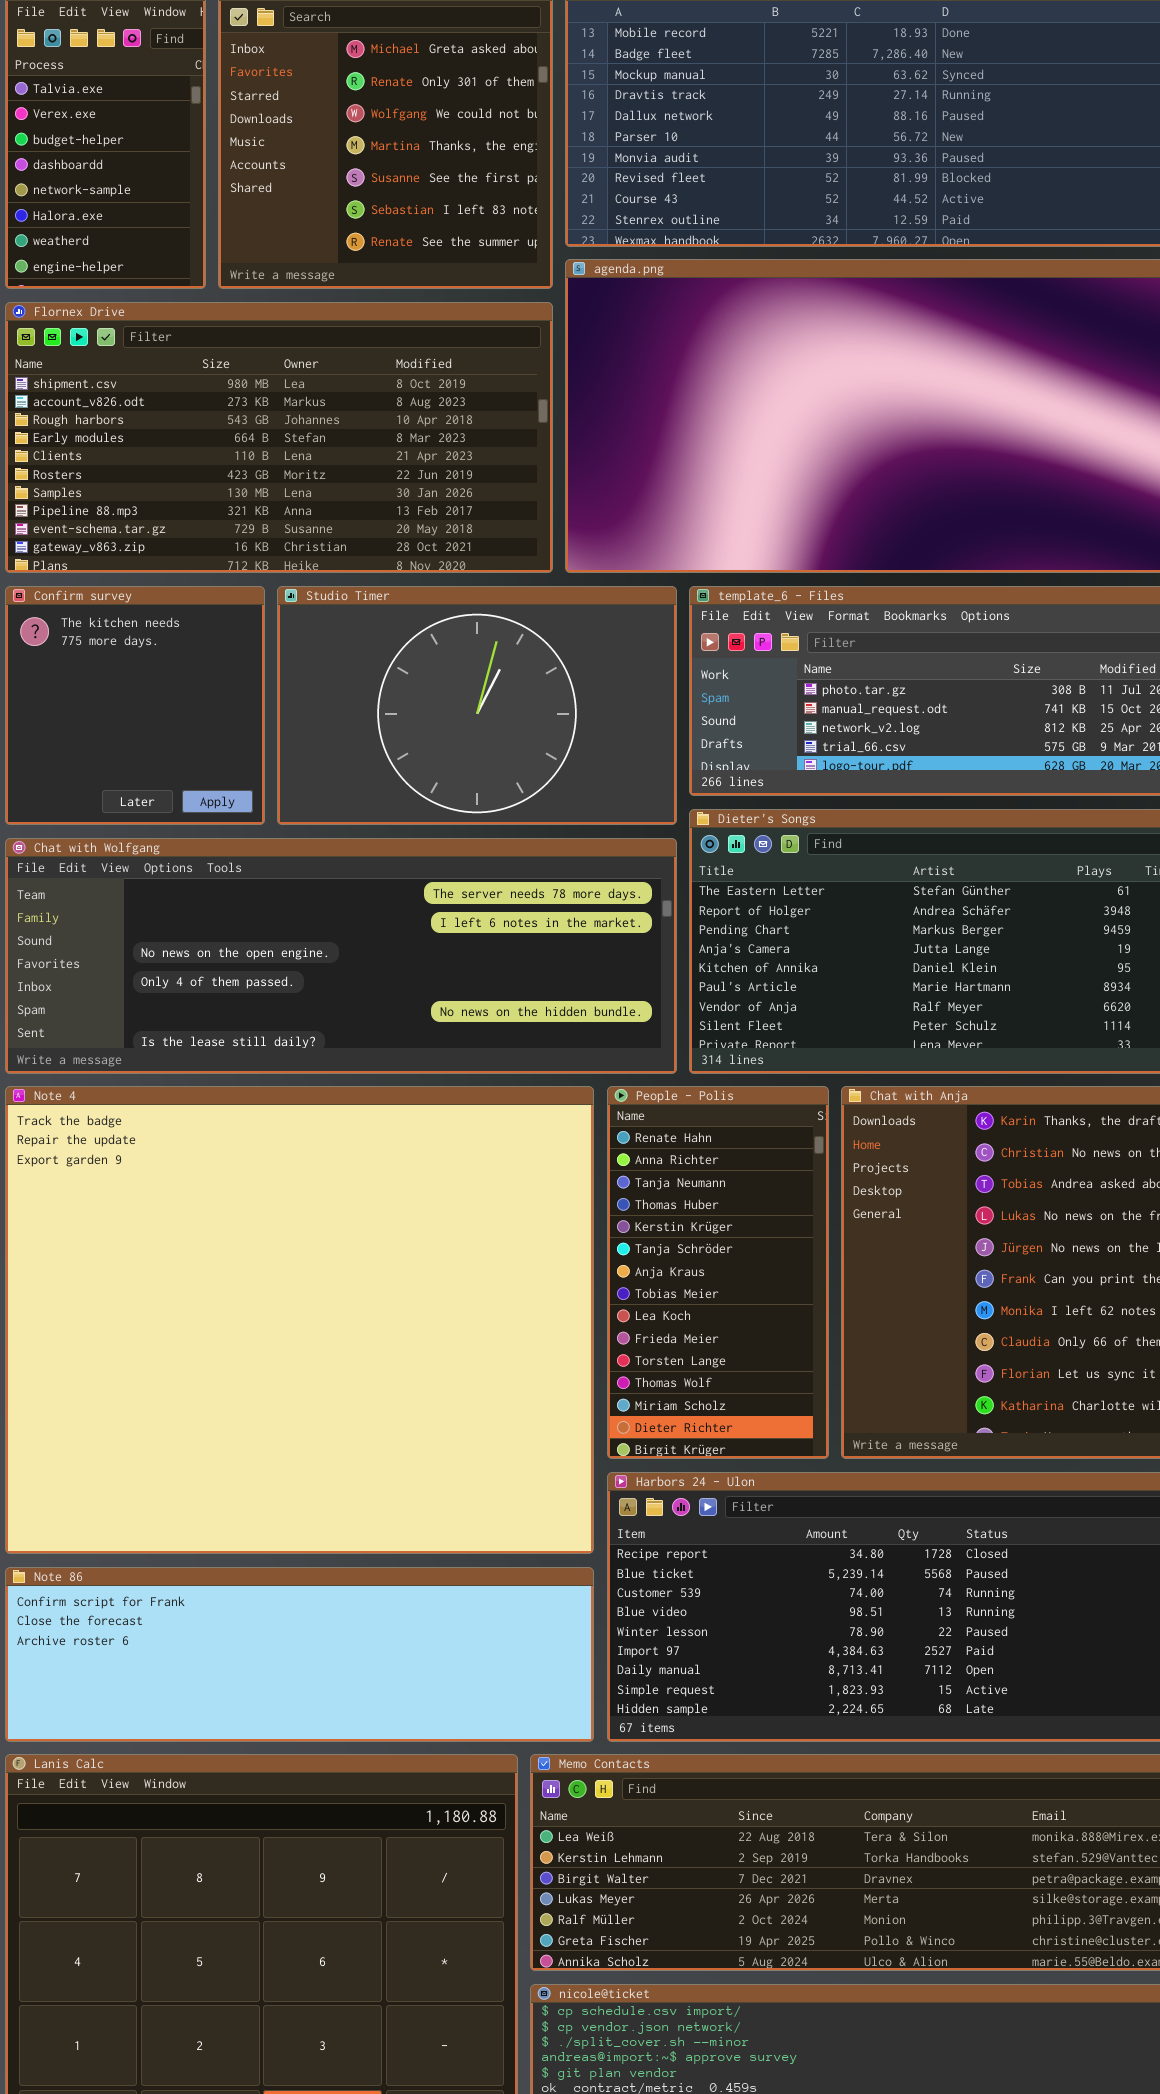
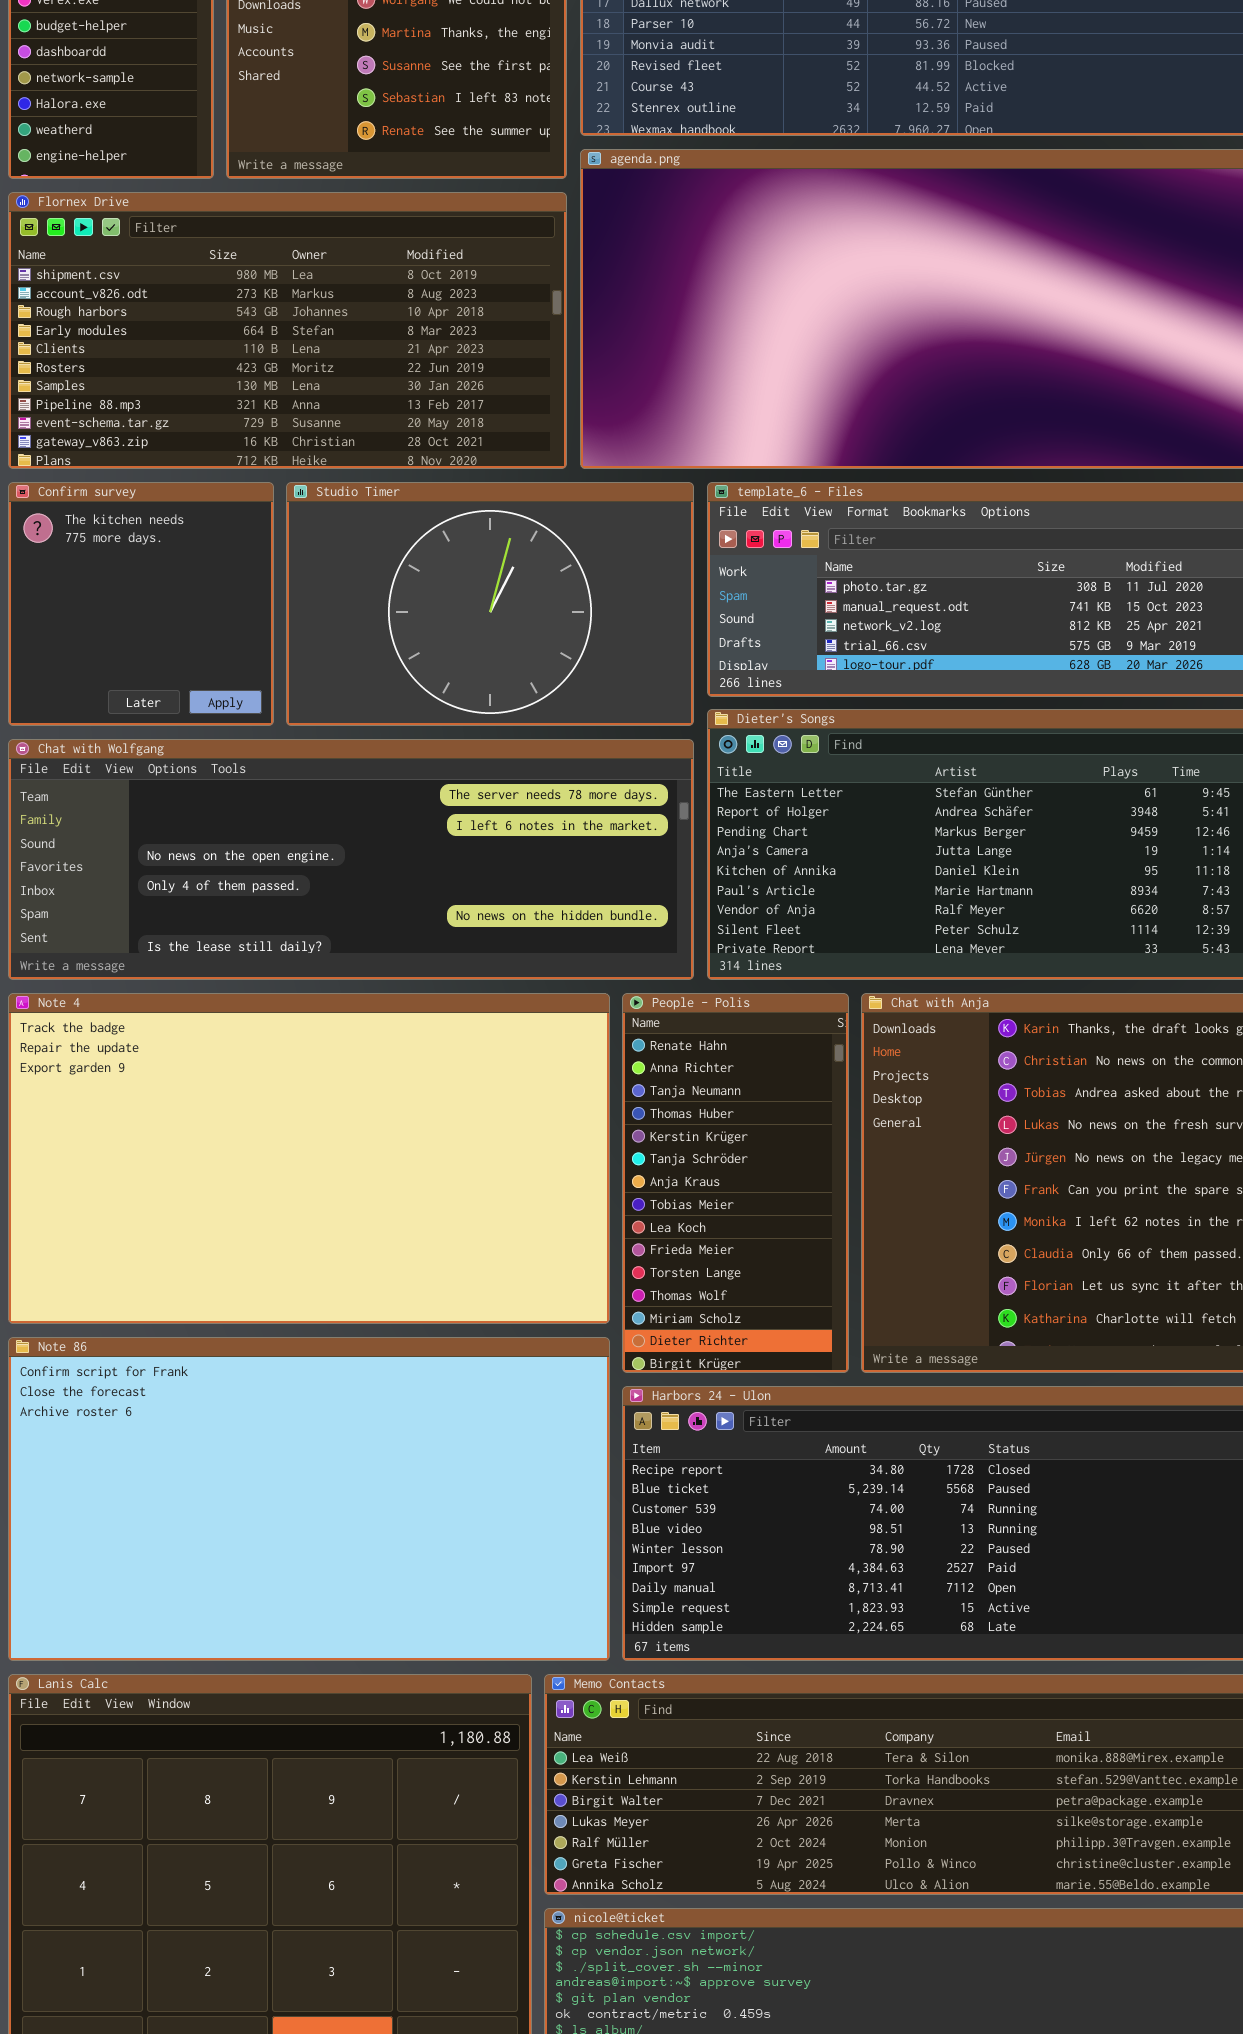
Note 4: [5,1086,594,1554] -> [8,993,610,1324], resized
Note 86: [5,1567,594,1742] -> [8,1337,610,1661], resized

